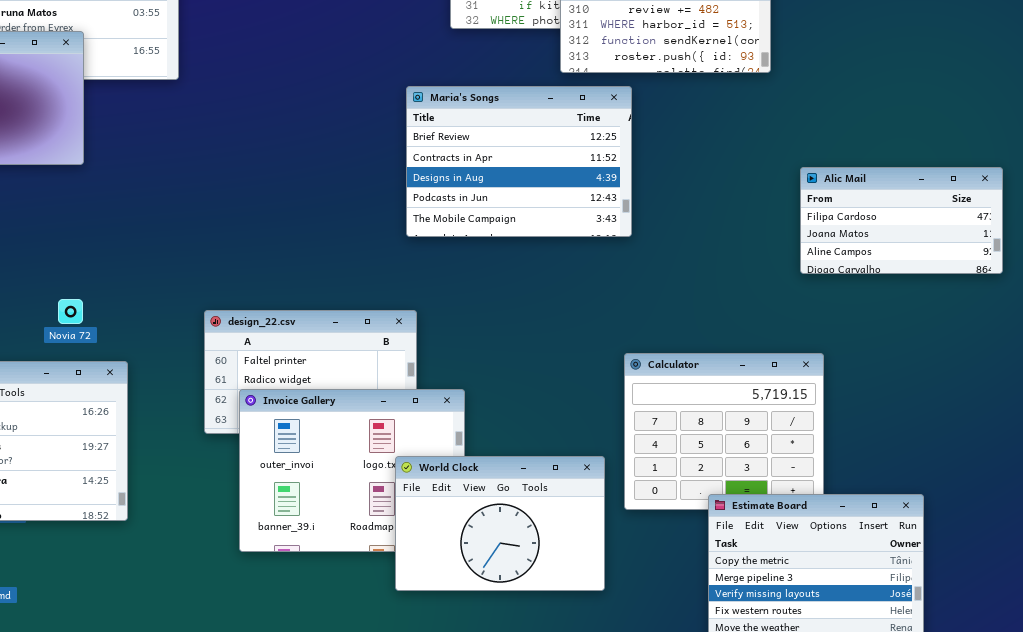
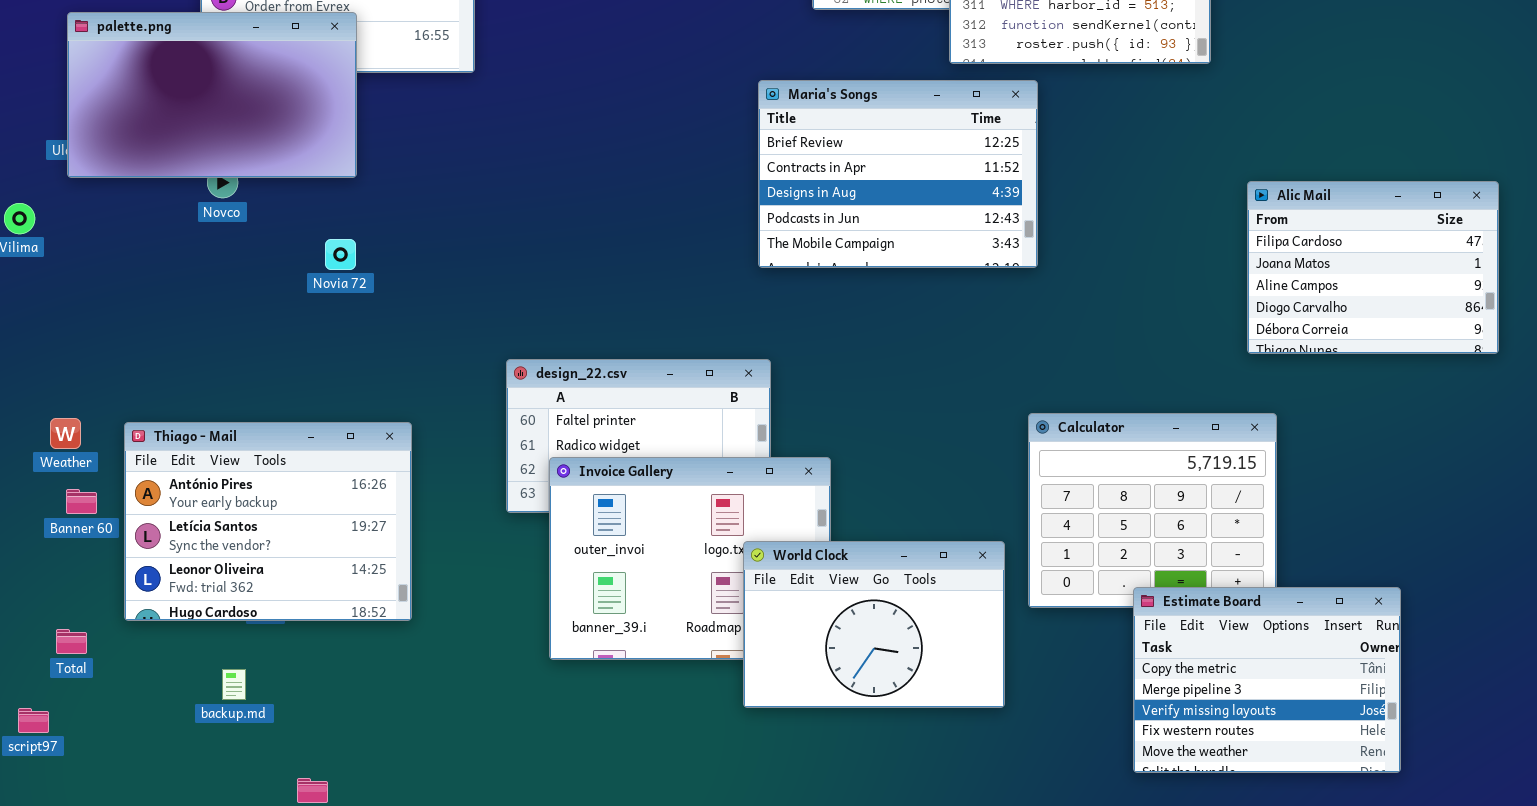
Alic Mail: [800,167,1003,274] -> [1247,181,1499,354], resized
Novia 72: [58,299,83,324] -> [325,239,356,270], moved

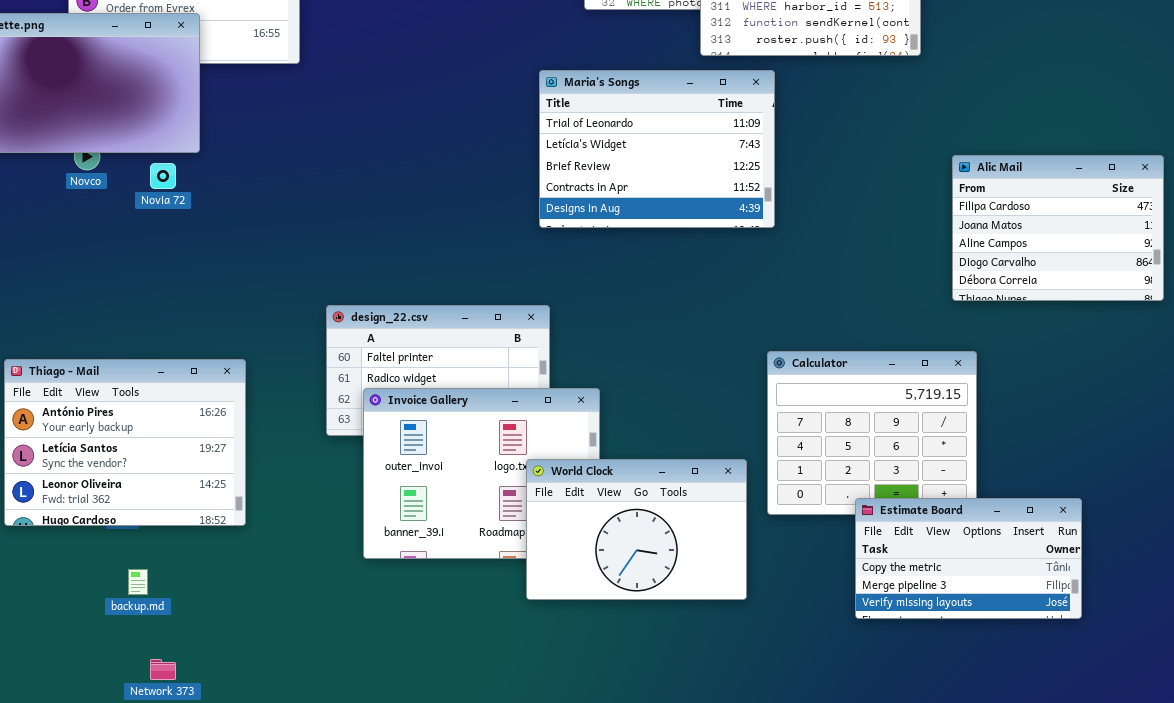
Maria's Songs: [758,80,1038,268] -> [539,70,775,228], scrolled up 2 rows
Novia 72: [325,239,356,270] -> [150,163,176,189], moved
Estimate Board: [1133,587,1401,773] -> [855,498,1082,619], resized
backup.md: [222,669,246,700] -> [128,569,148,595], moved

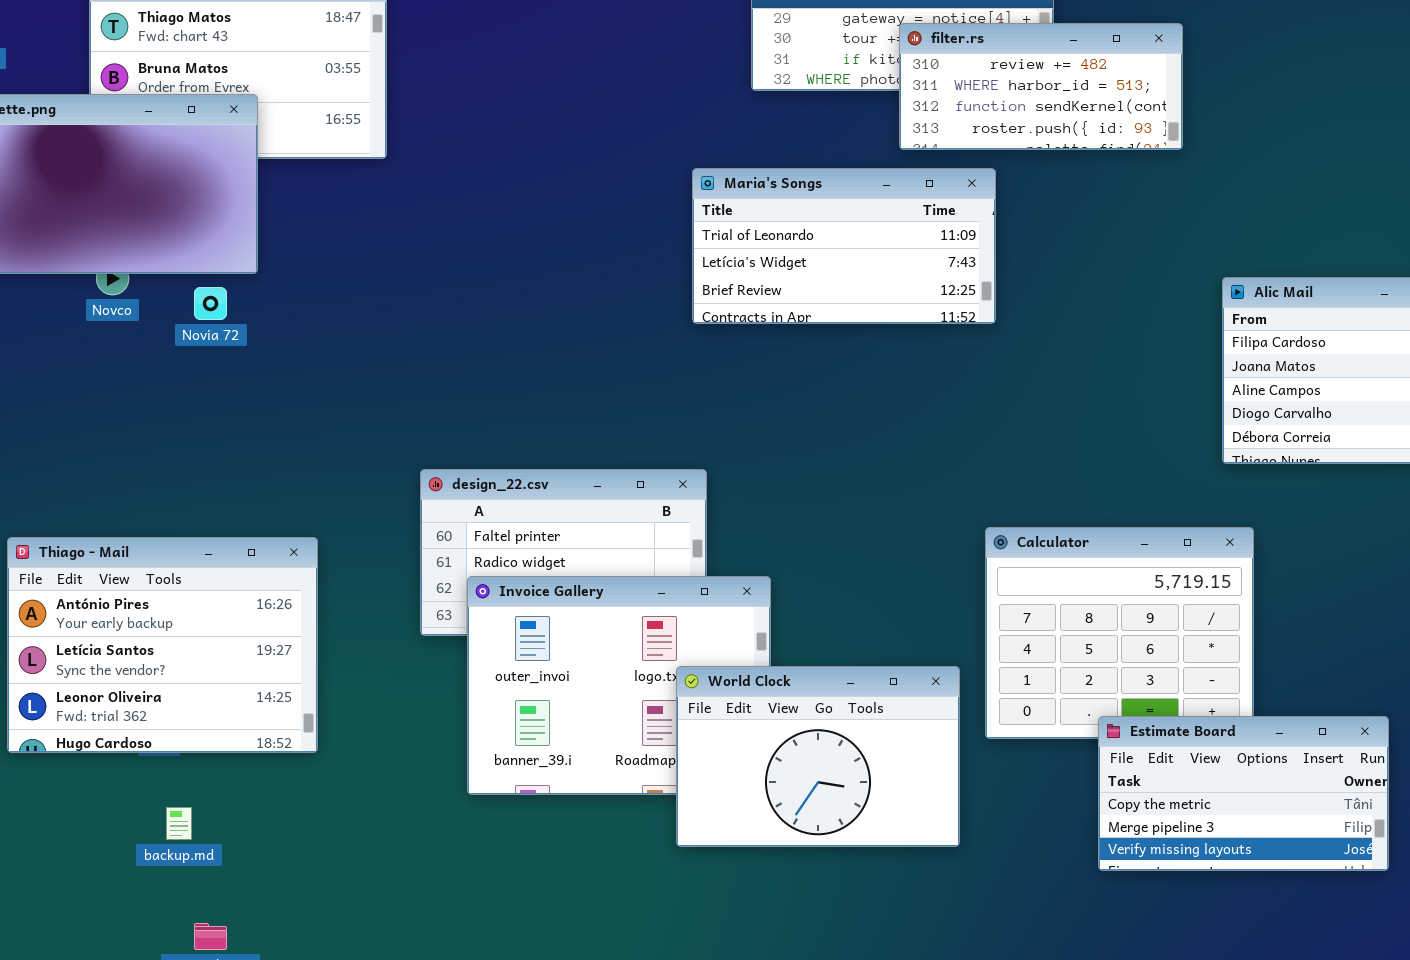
Maria's Songs: [539,70,775,228] -> [692,168,996,324], resized

